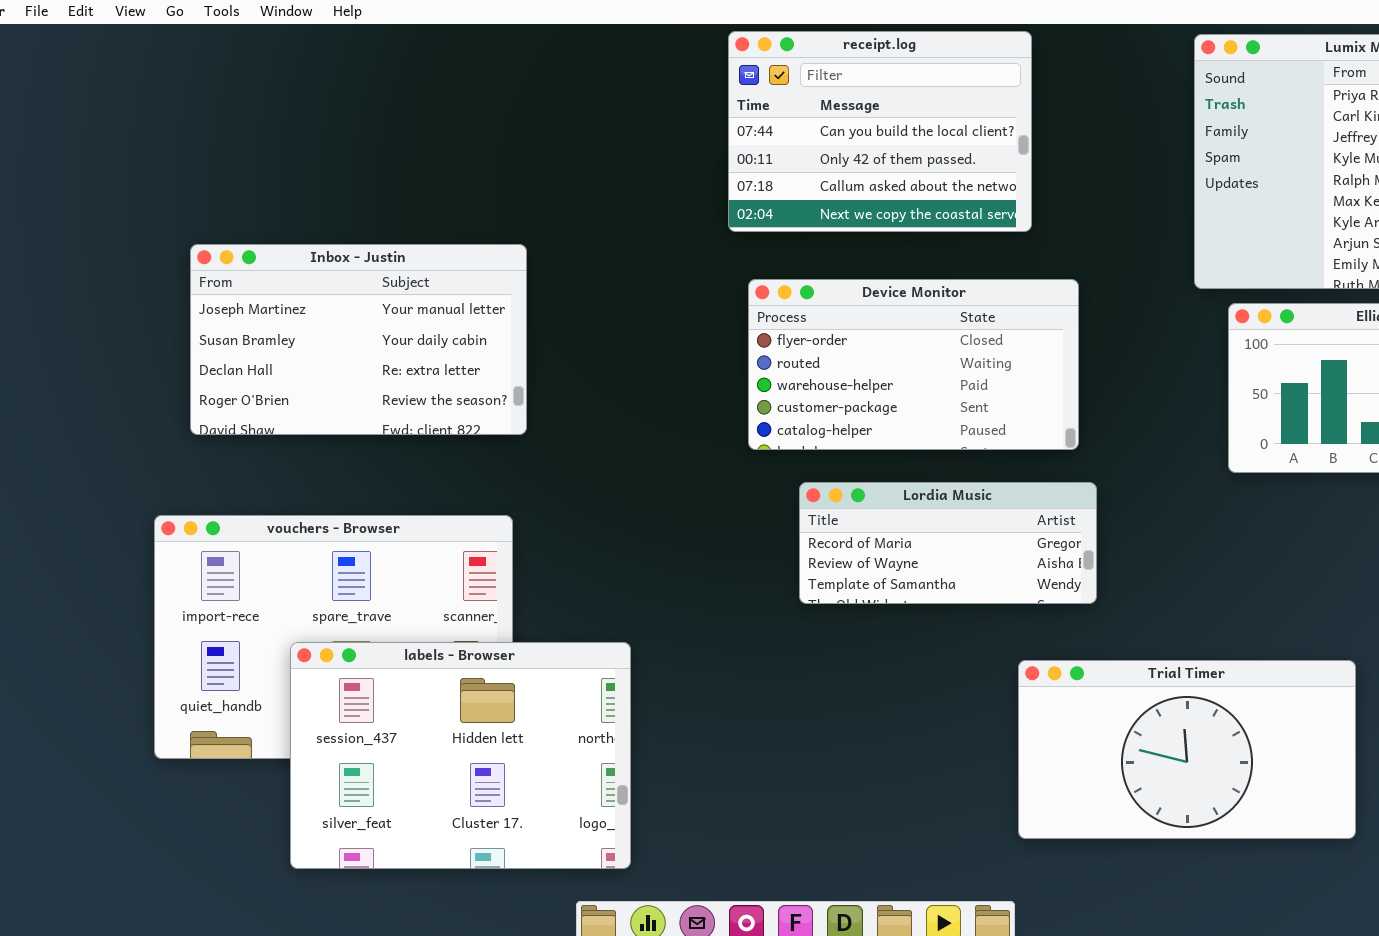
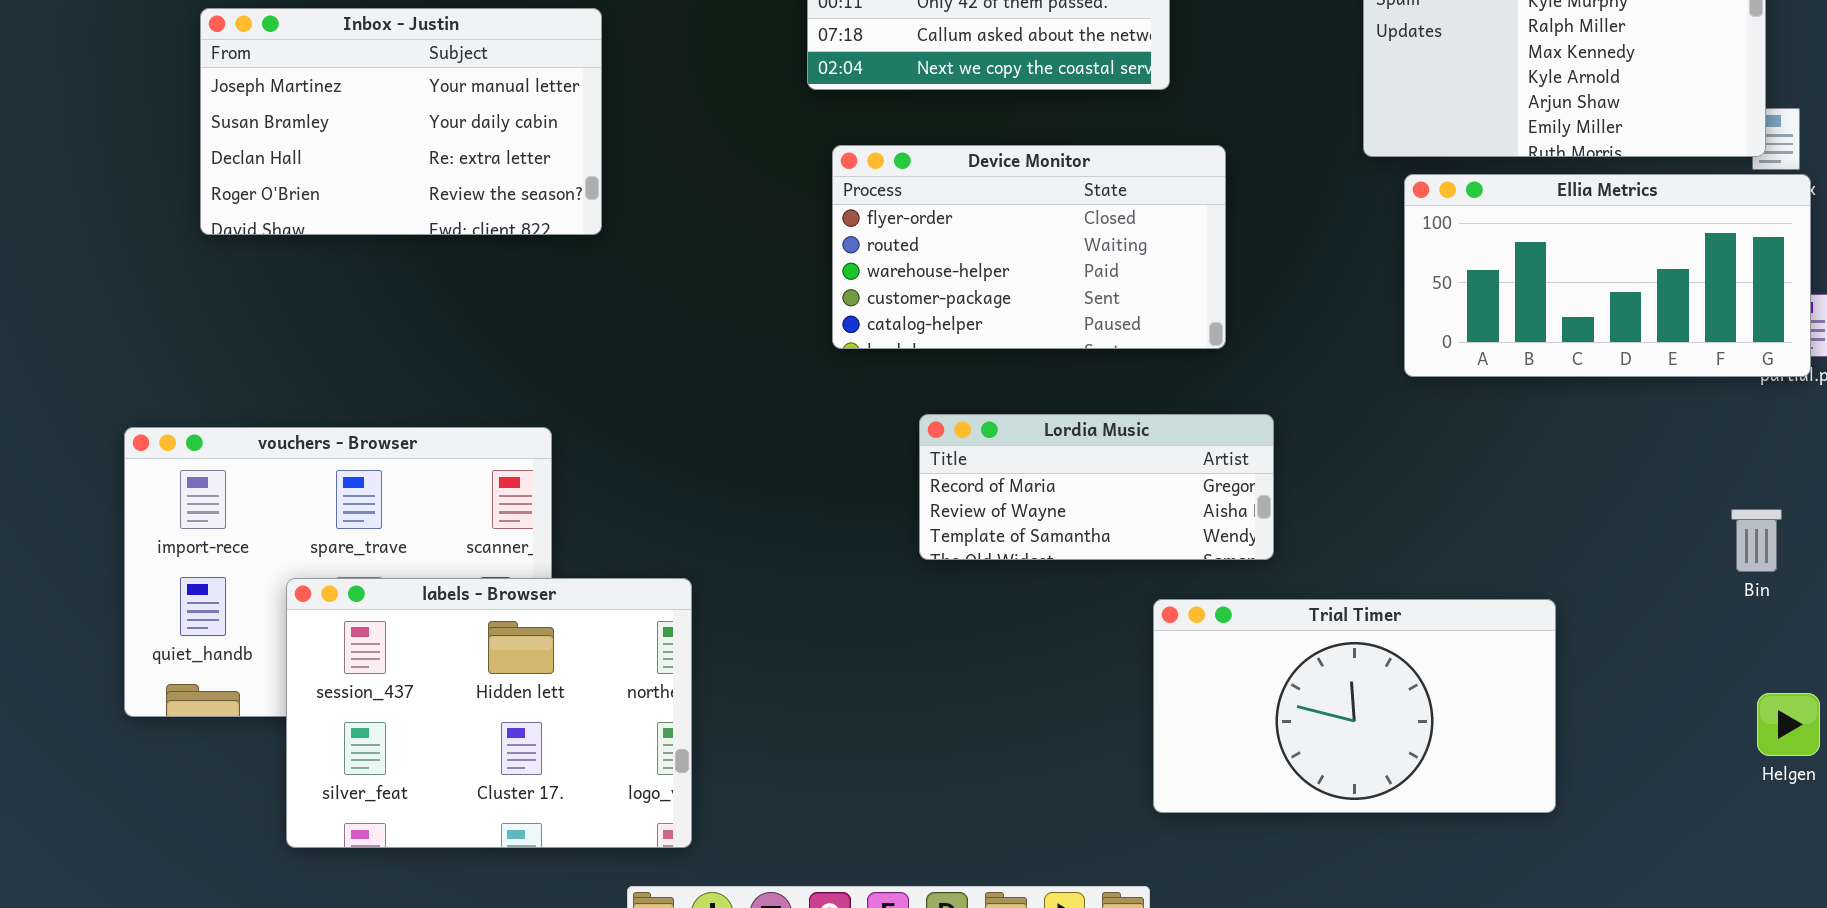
Inbox - Justin: [190,244,527,435] -> [200,8,602,235], moved
Lordia Music: [799,482,1097,604] -> [919,414,1274,560], moved

